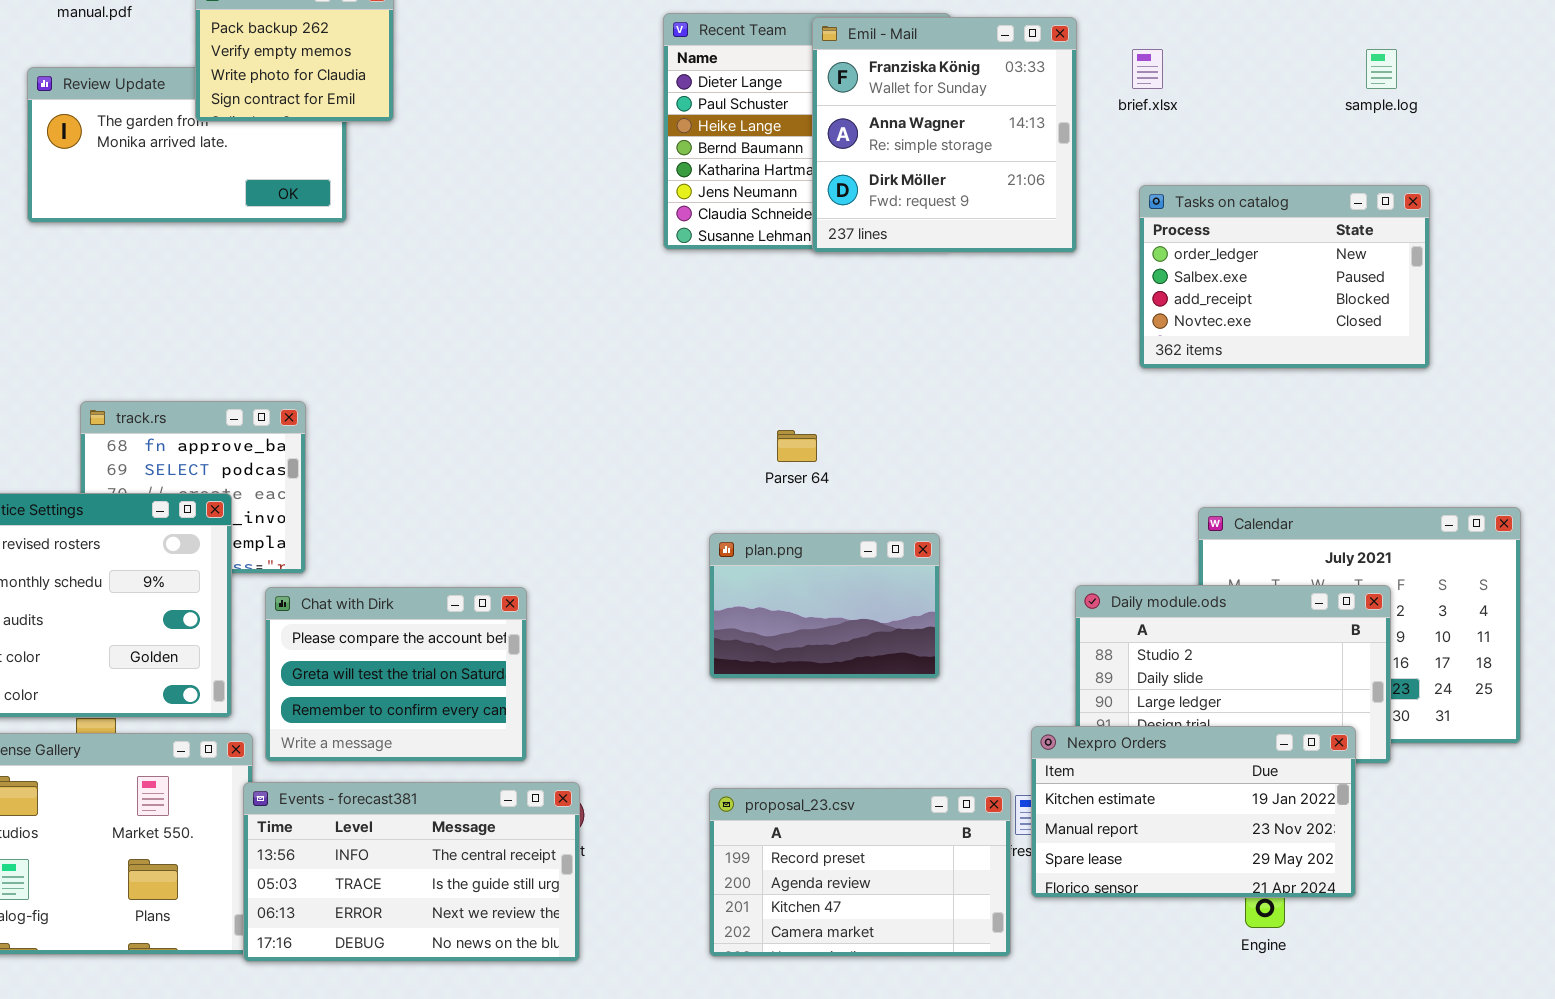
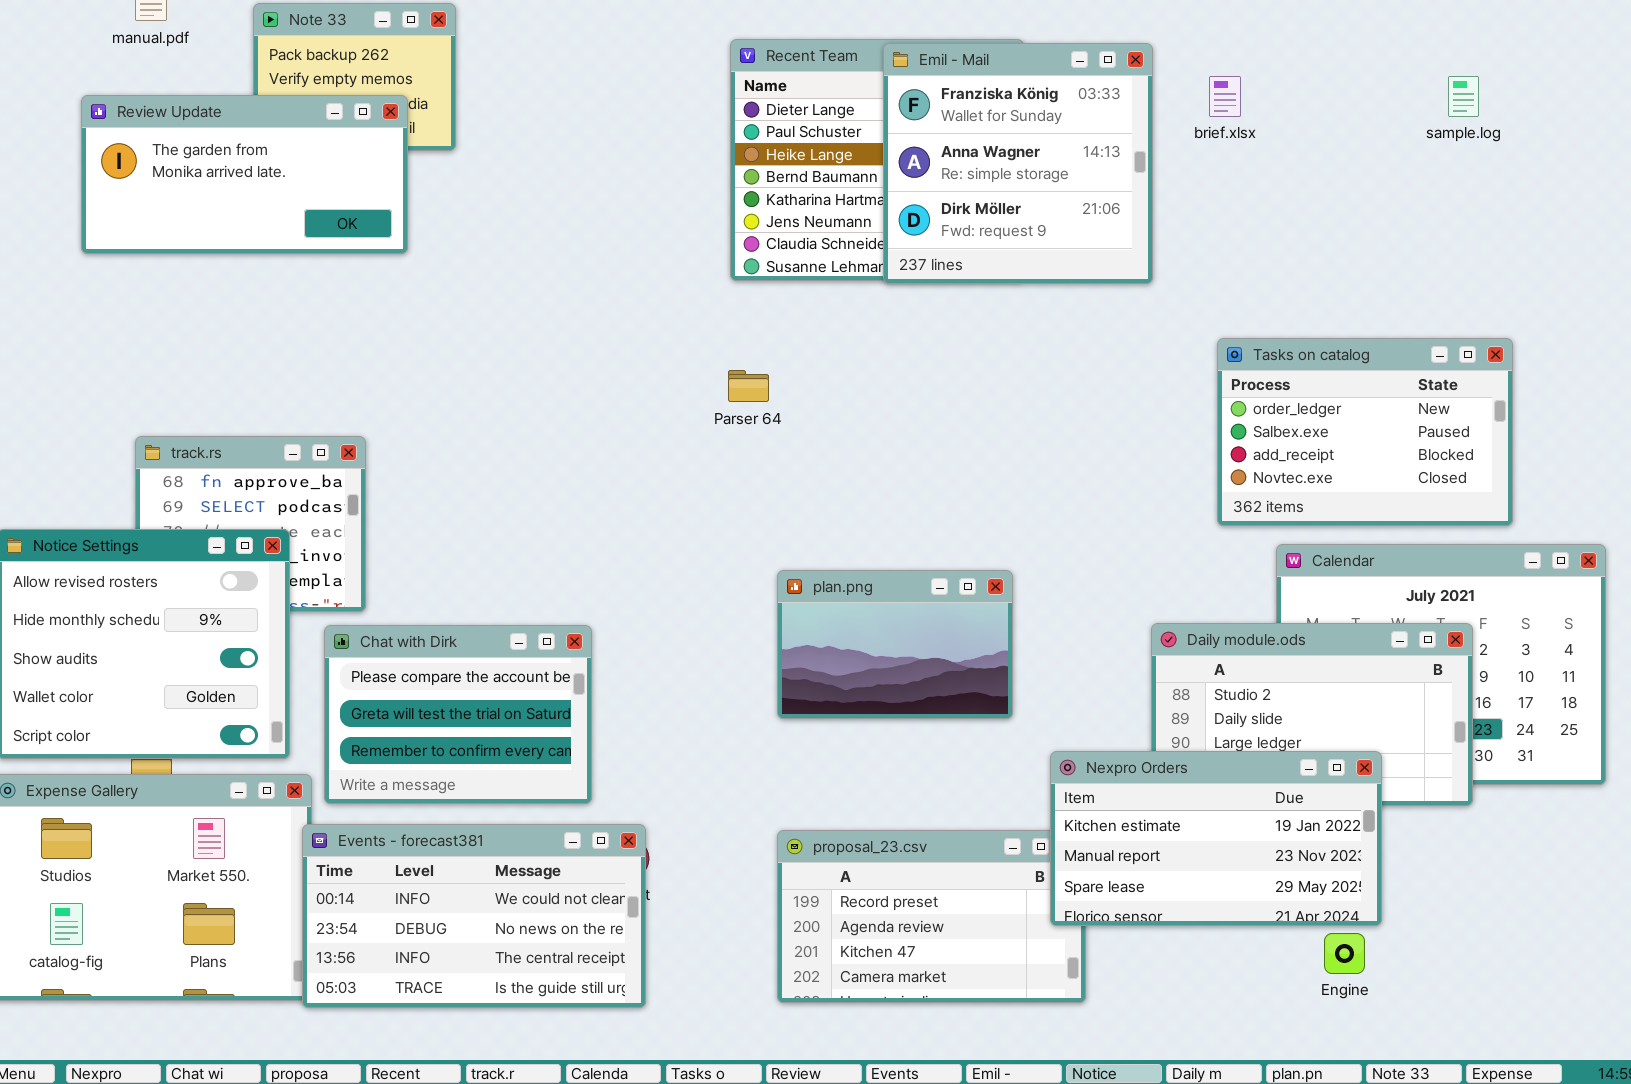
Review Update: [27,67,347,223] -> [81,95,408,254], raised
Tasks on catalog: [1139,185,1430,369] -> [1217,338,1513,526], moved
Parser 64: [777,430,817,462] -> [728,370,769,402], moved
Nexpro Orders: [1031,726,1356,898] -> [1050,751,1382,926], moved
Events - forecast381: [243,782,580,962] -> [302,824,646,1008], scrolled up 2 rows

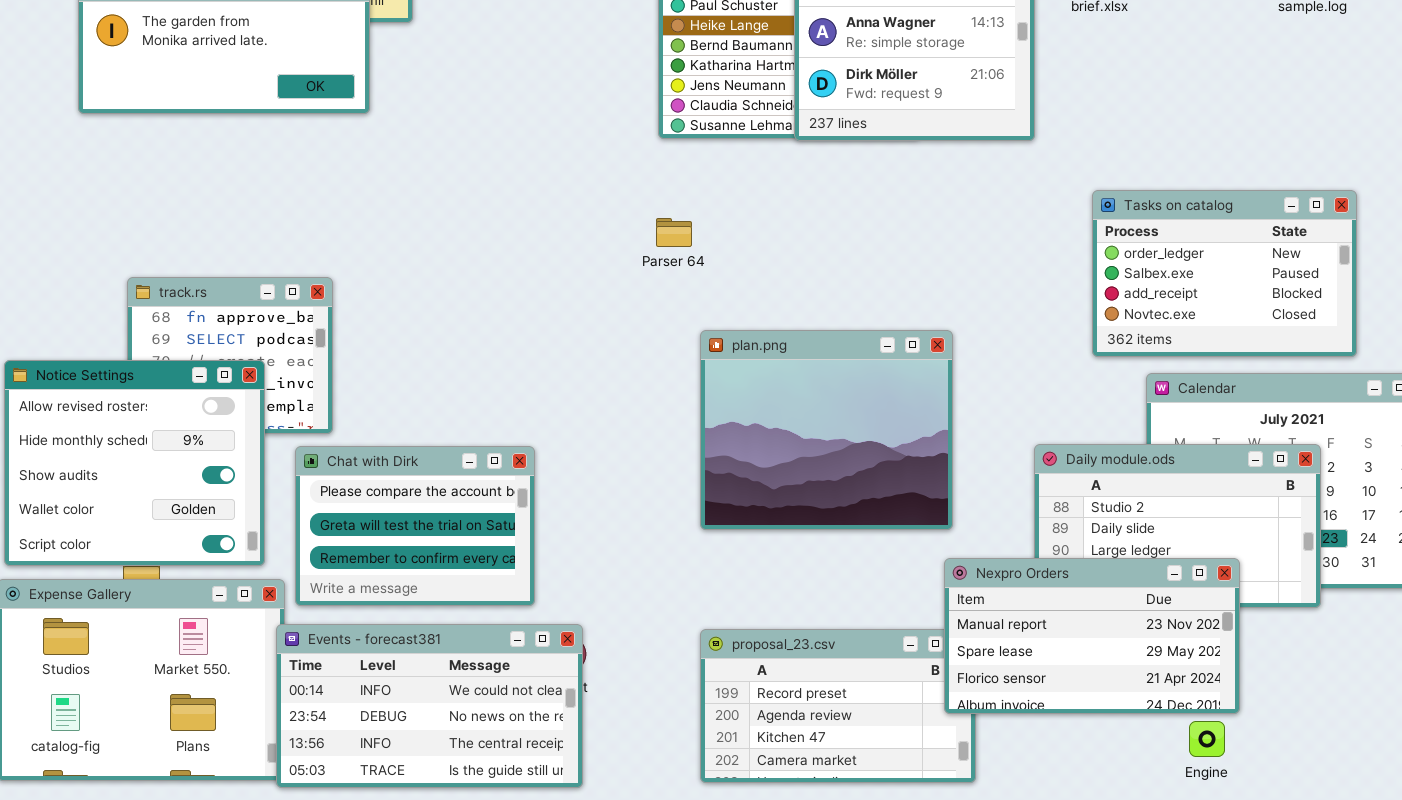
plan.png: [777,570,1013,719] -> [700,330,953,530], resized
Nexpro Orders: [1050,751,1382,926] -> [944,558,1240,714], scrolled down 1 row

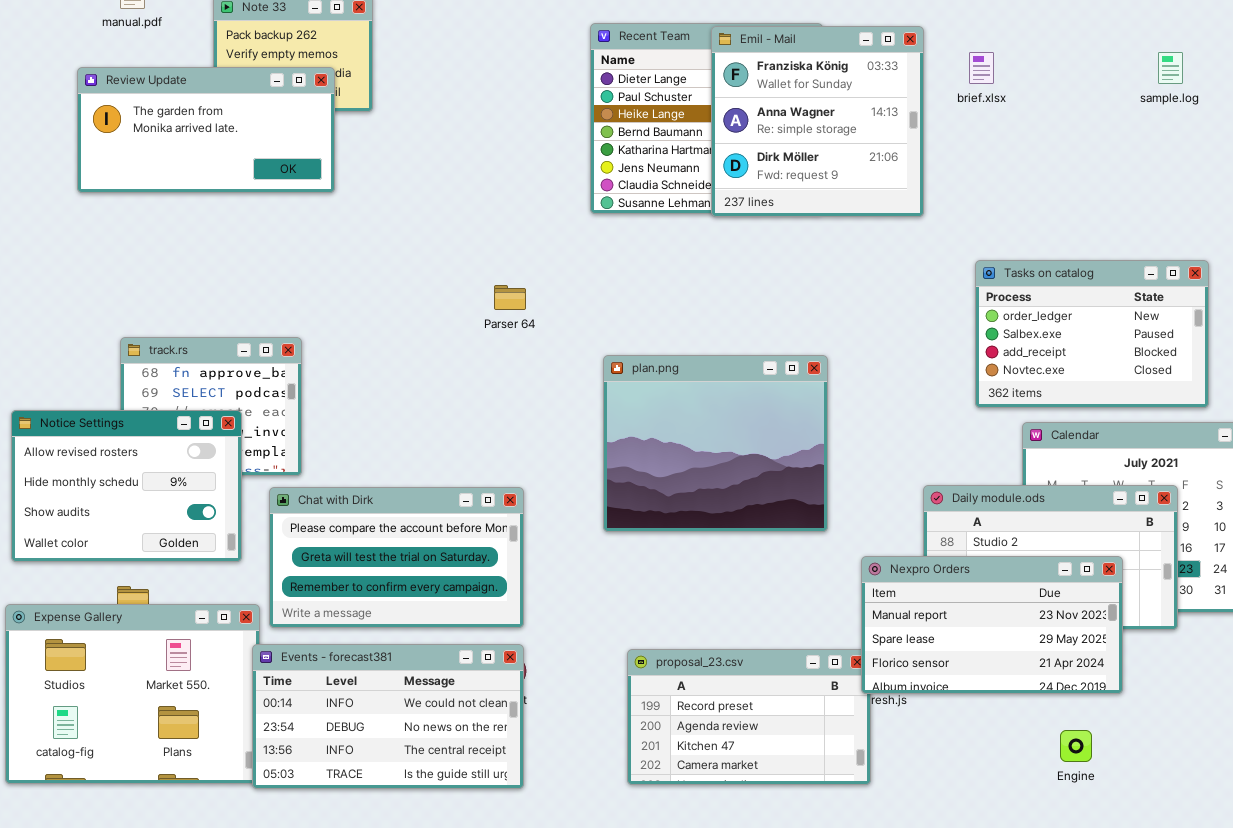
Parser 64: [656,218,692,247] -> [494,285,526,310], moved
plan.png: [700,330,953,530] -> [603,355,828,532], moved
Notice Settings: [4,360,265,566] -> [11,410,242,562], resized
Chat with Dirk: [295,446,535,606] -> [269,487,524,628], resized
Nexpro Orders: [944,558,1240,714] -> [861,556,1123,694], moved

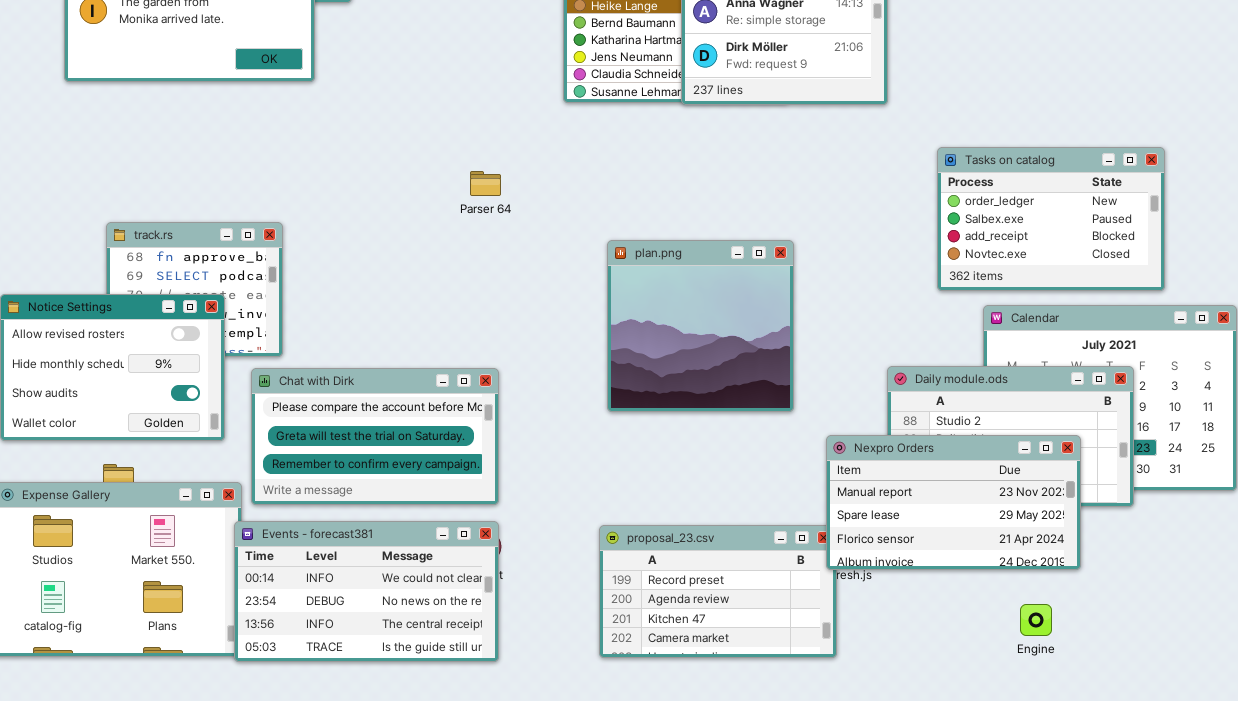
plan.png: [603,355,828,532] -> [607,240,794,412], resized

